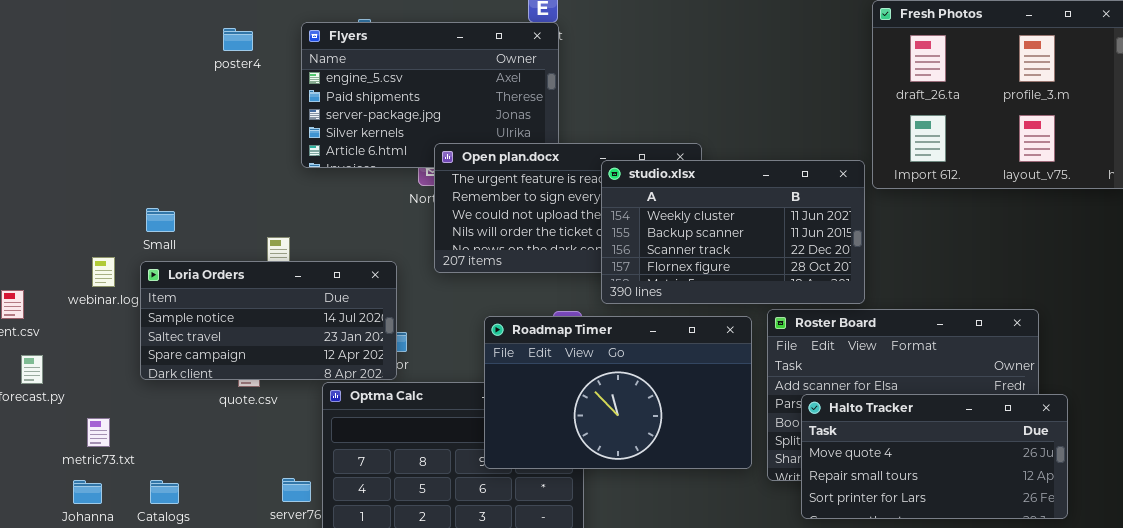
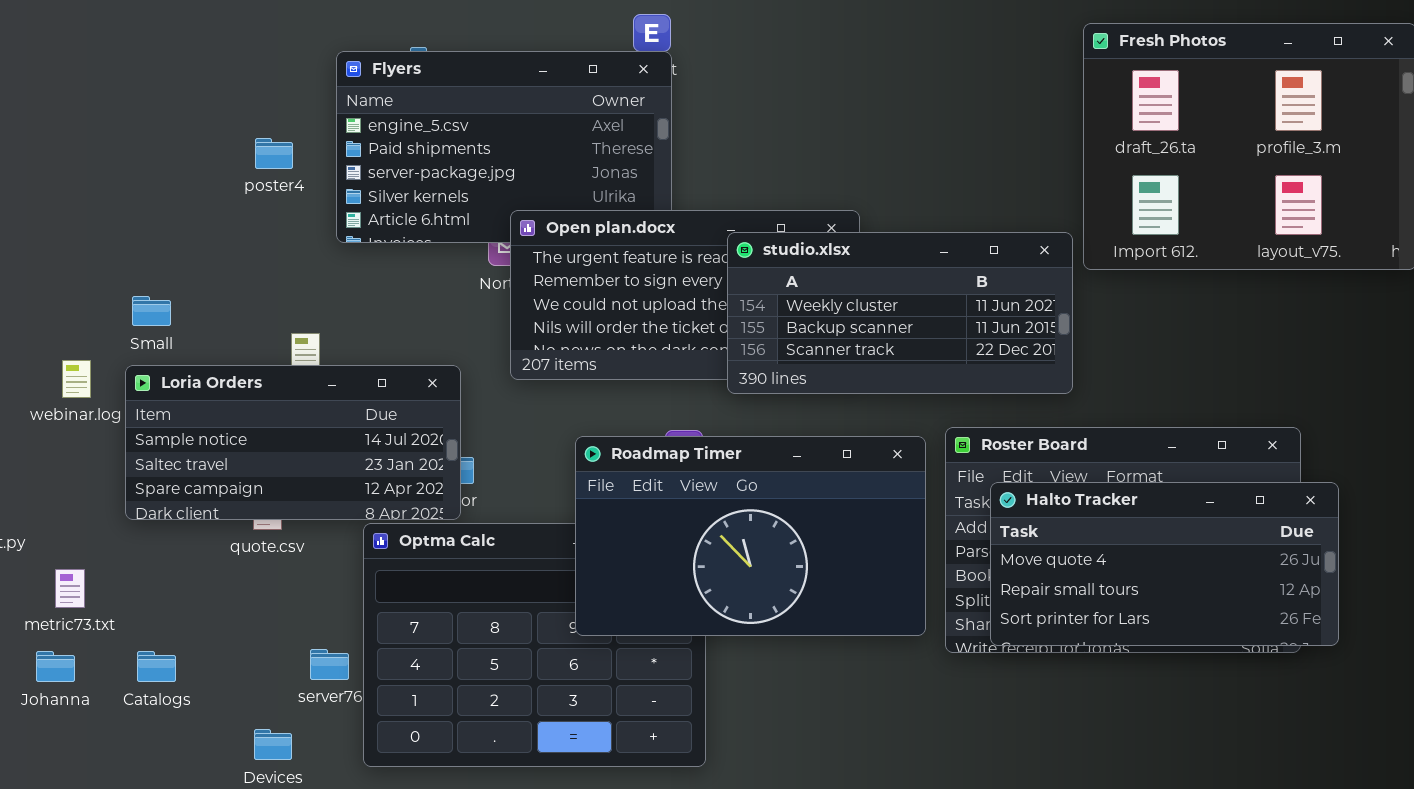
poster4: [223,28,253,51] -> [255,138,293,169], moved
studio.xlsx: [601,160,865,304] -> [727,232,1073,394], resized
Halto Tracker: [801,394,1068,519] -> [990,482,1339,646], moved

